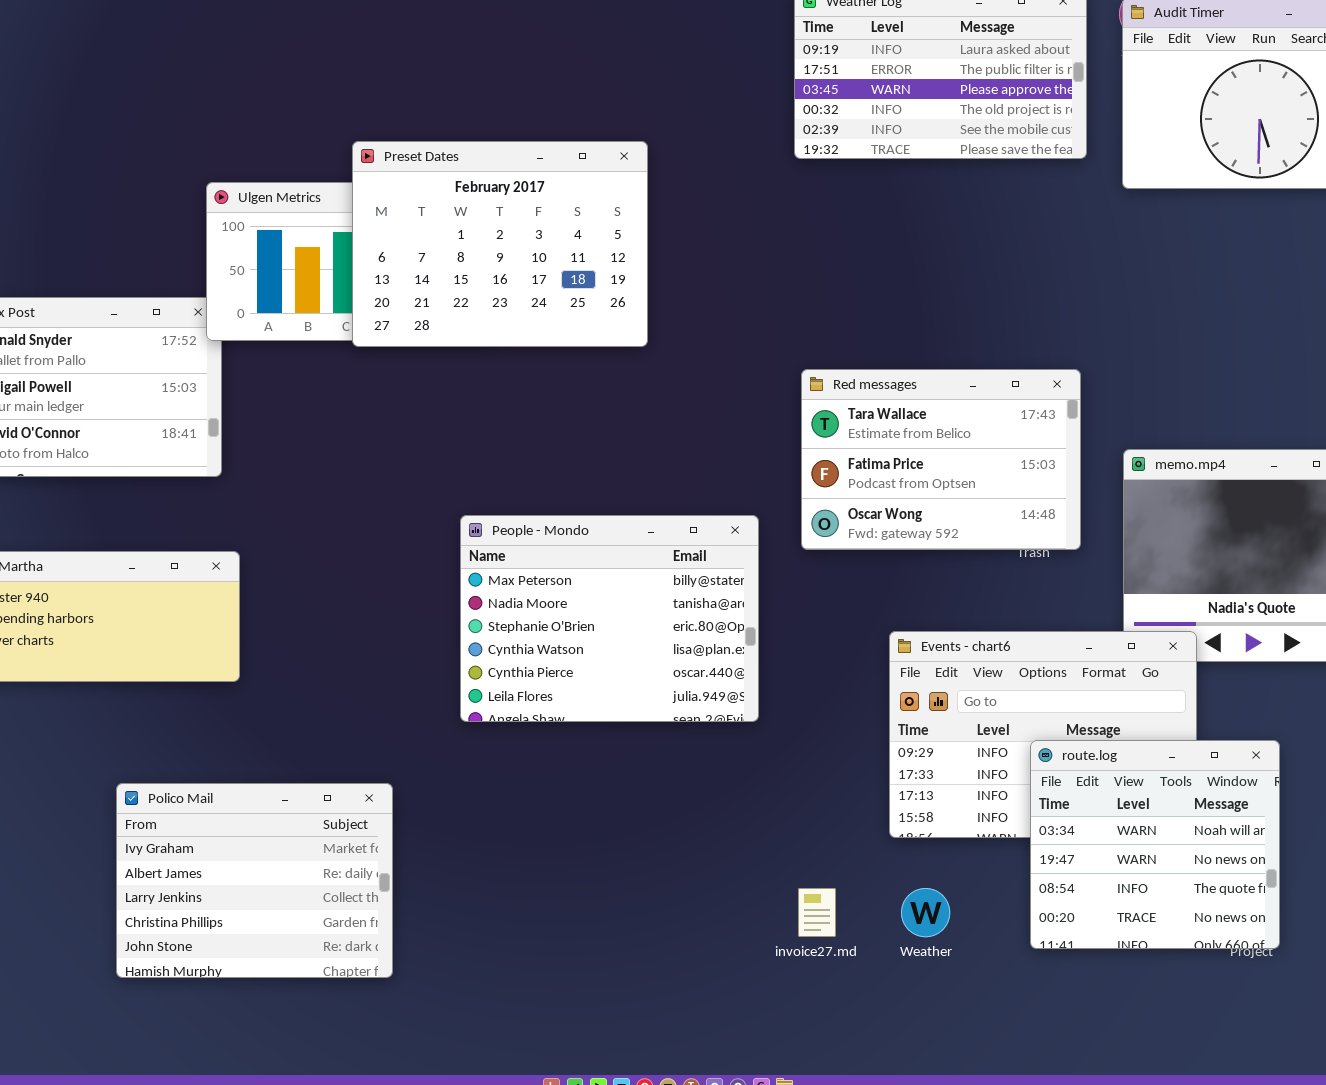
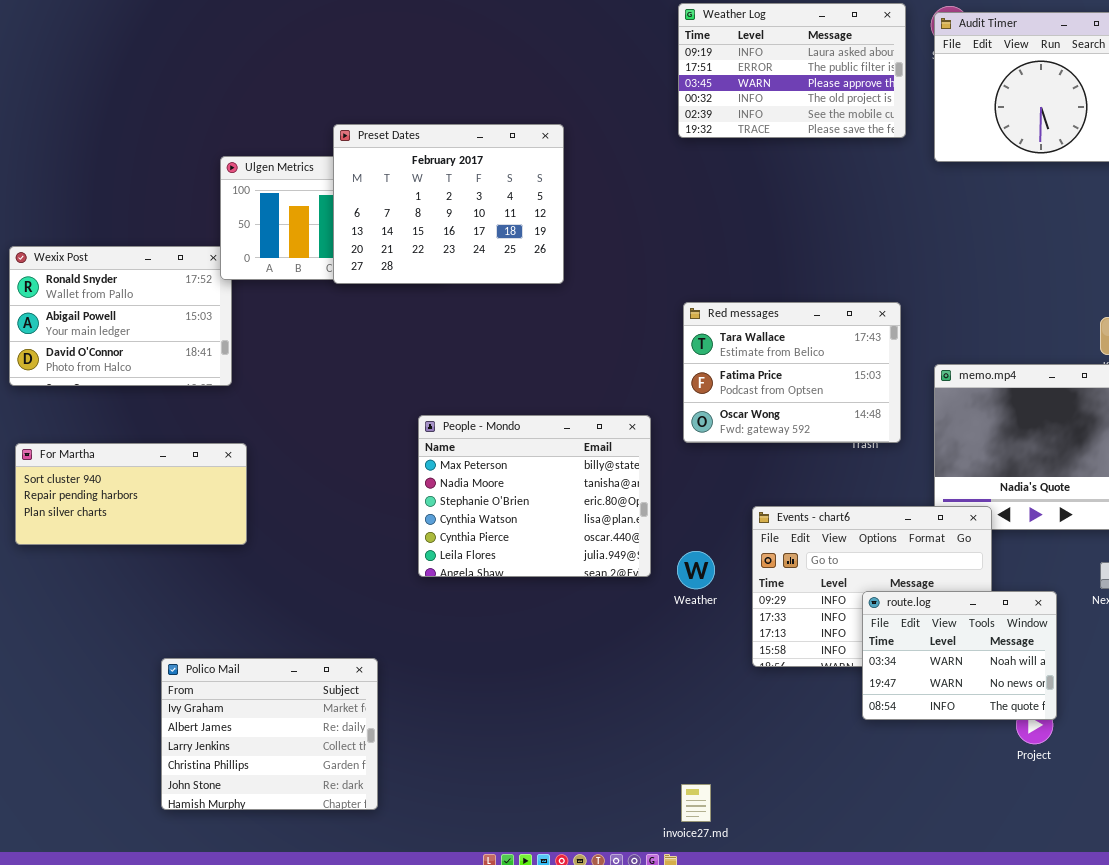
route.log: [1030,740,1280,949] -> [862,591,1057,720], resized
Polico Mail: [116,783,393,978] -> [161,658,378,810], moved
invoice27.md: [798,888,836,937] -> [681,784,711,822], moved
Weather: [901,888,950,937] -> [677,551,715,589], moved

